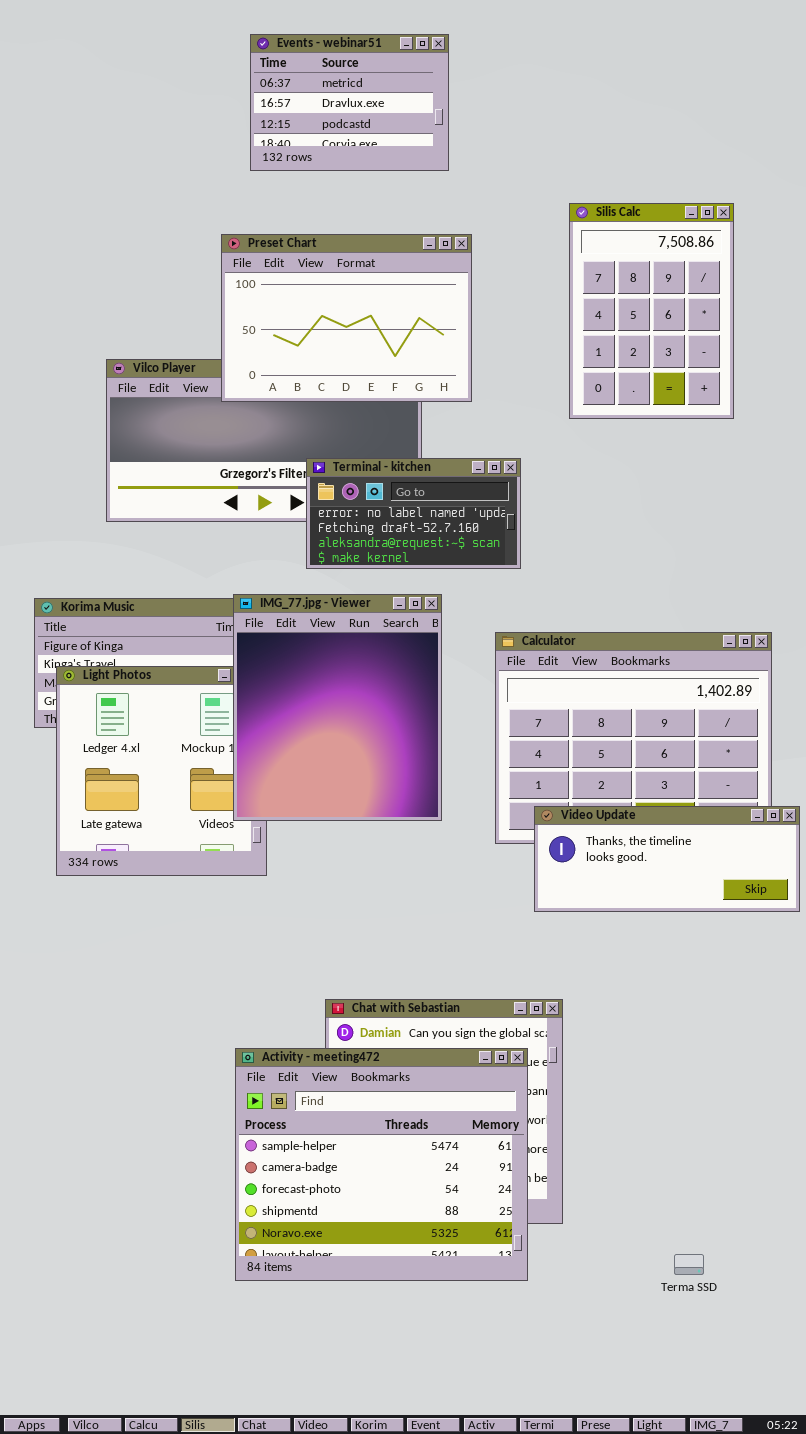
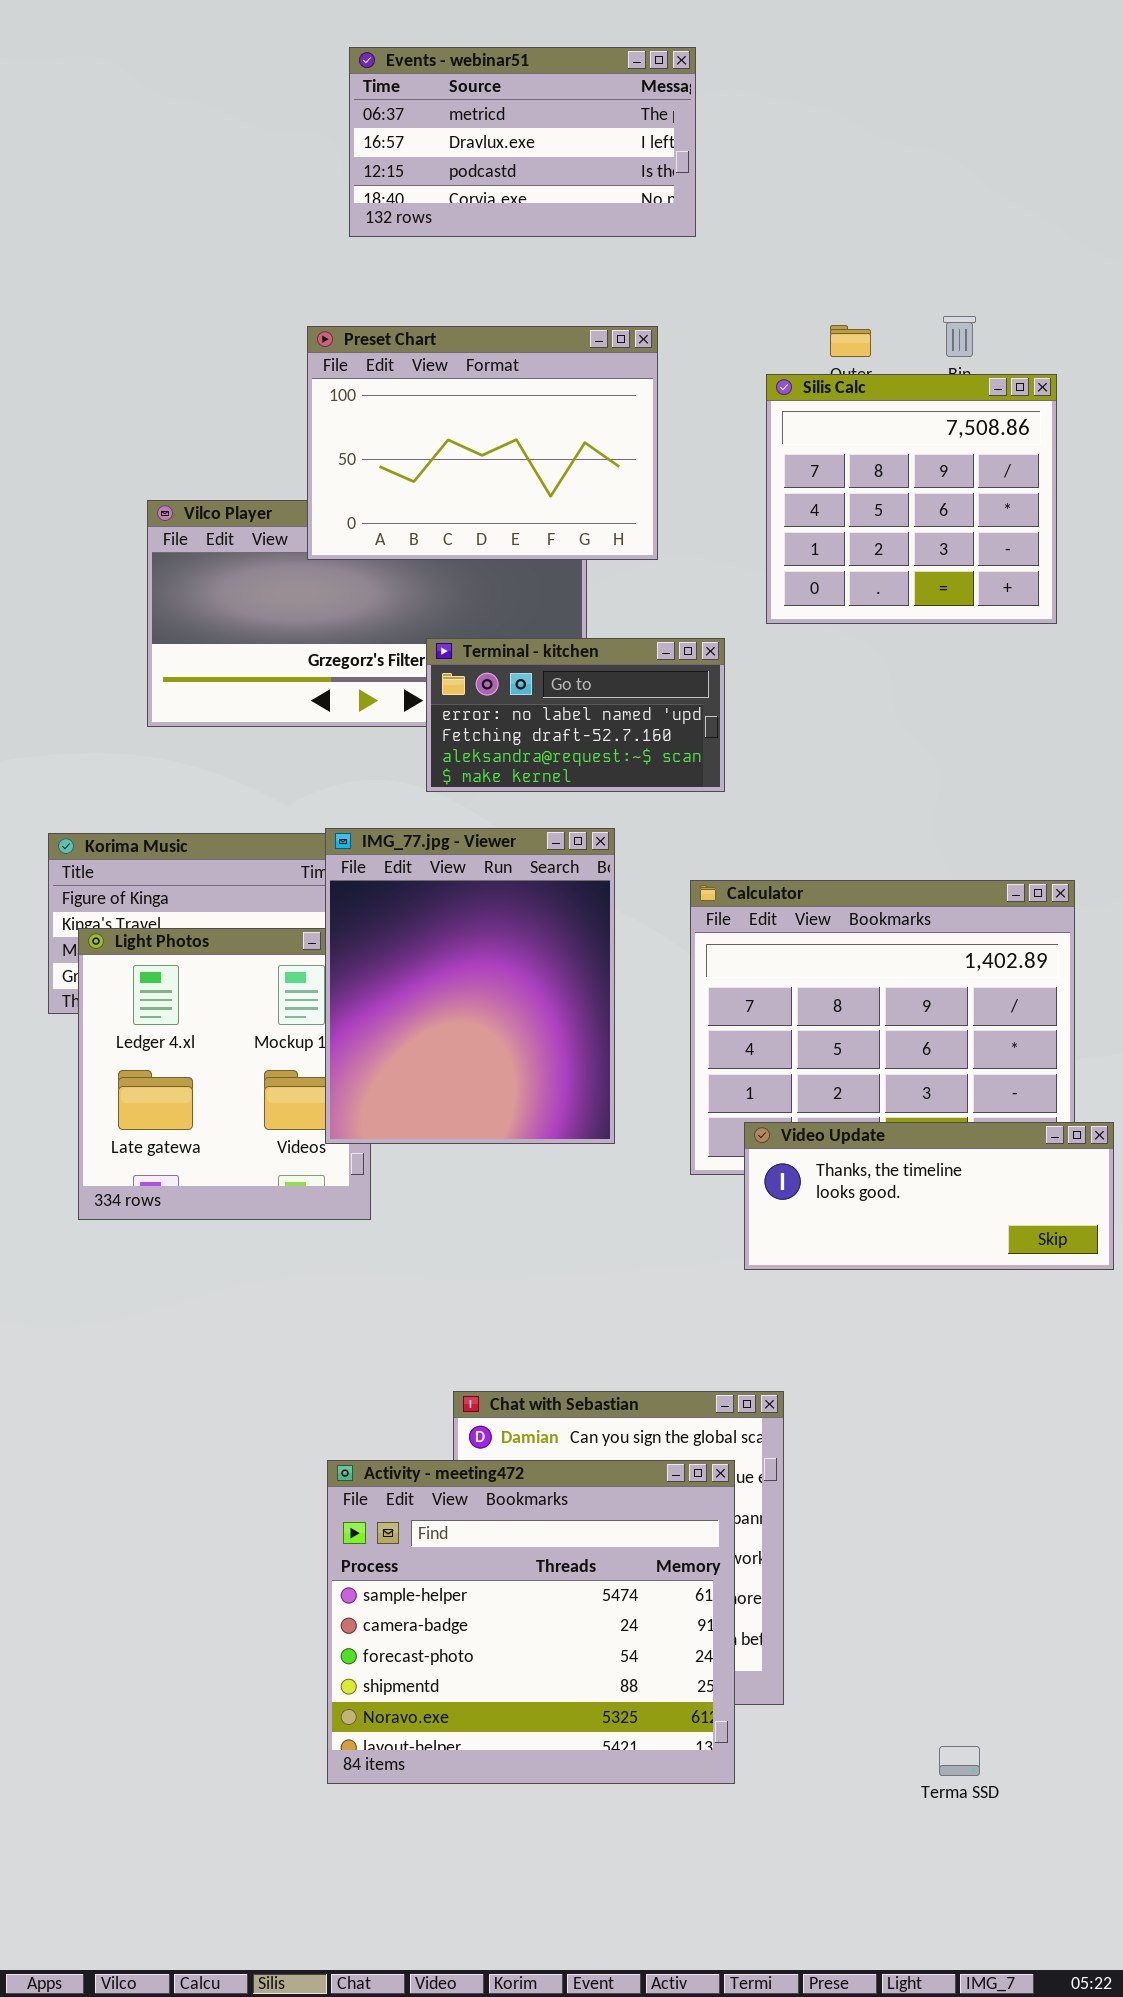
Events - webinar51: [250,34,449,171] -> [349,47,696,237], resized
Silis Calc: [569,203,734,419] -> [766,374,1057,624], moved, resized

